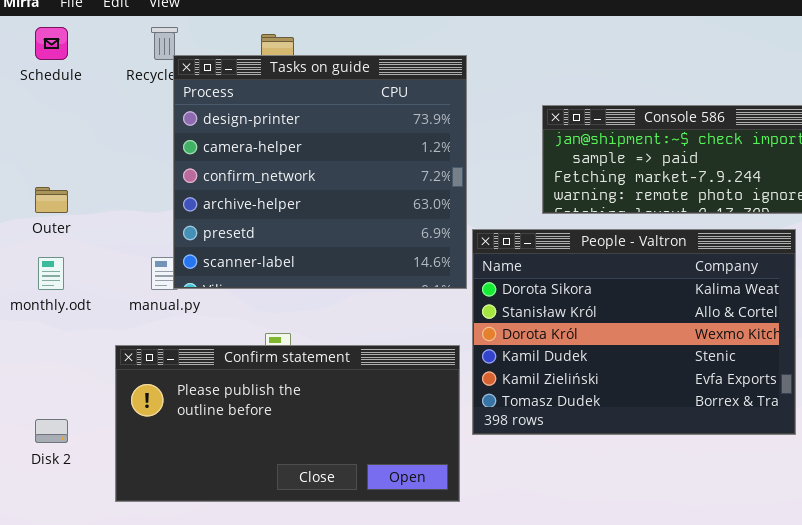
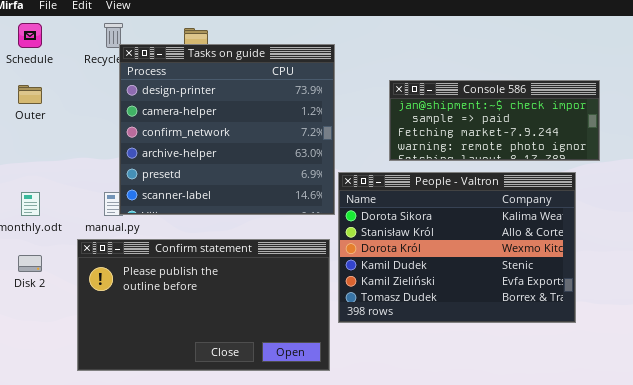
Outer: [35,187,68,213] -> [18,85,42,104], moved
Confirm statement: [115,345,460,502] -> [77,239,330,371], resized
Disk 2: [35,419,68,443] -> [18,255,42,272], moved

